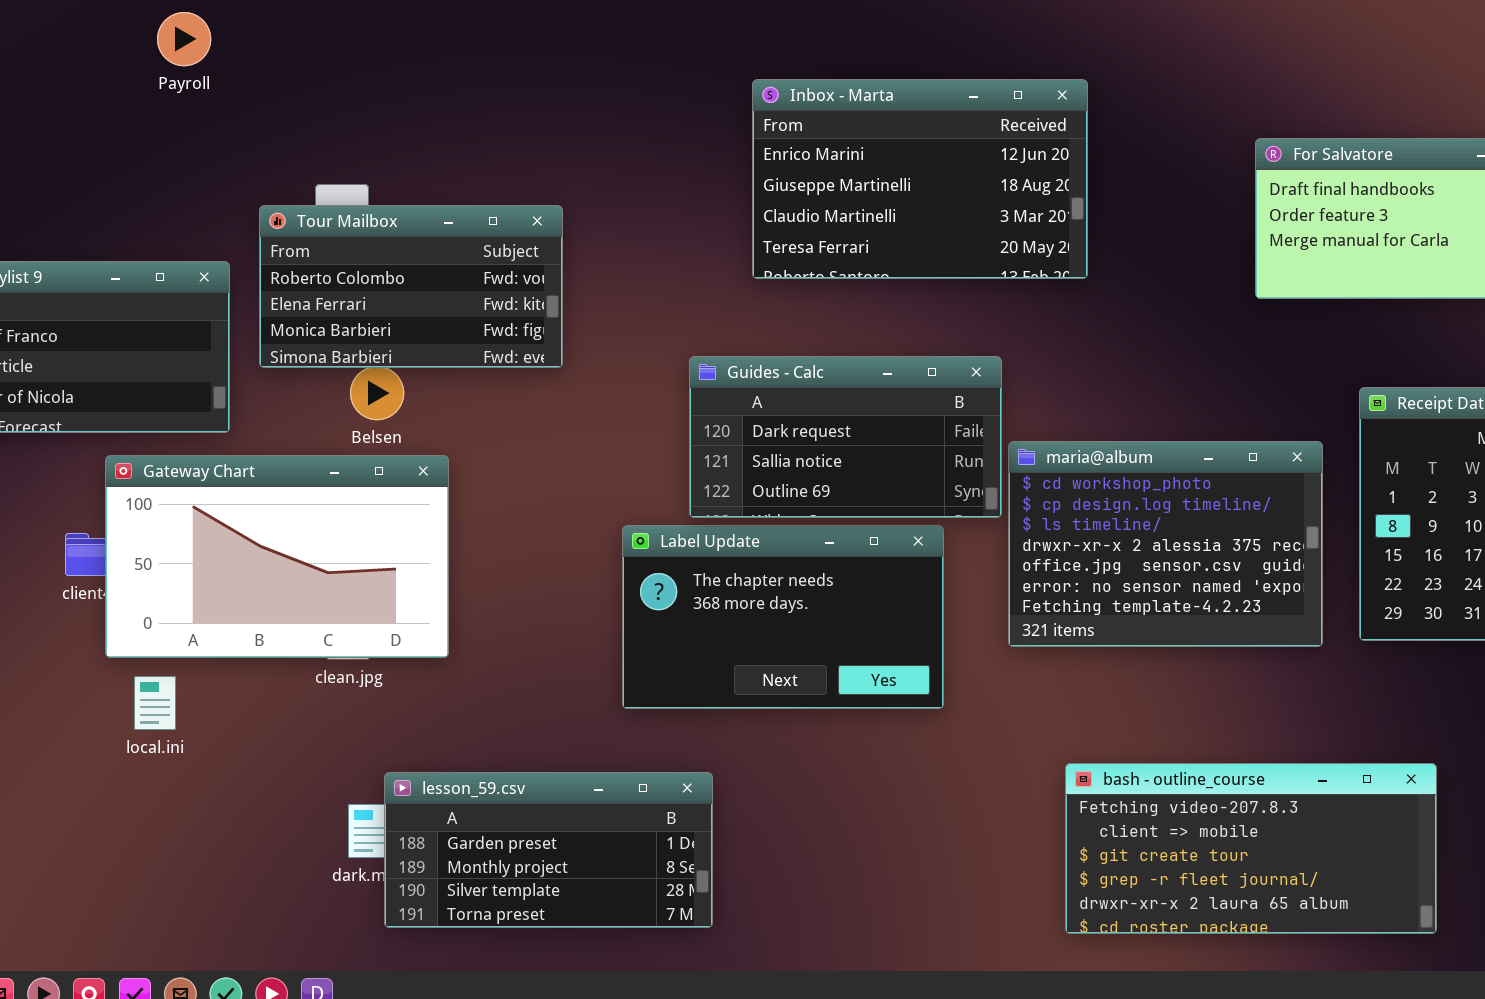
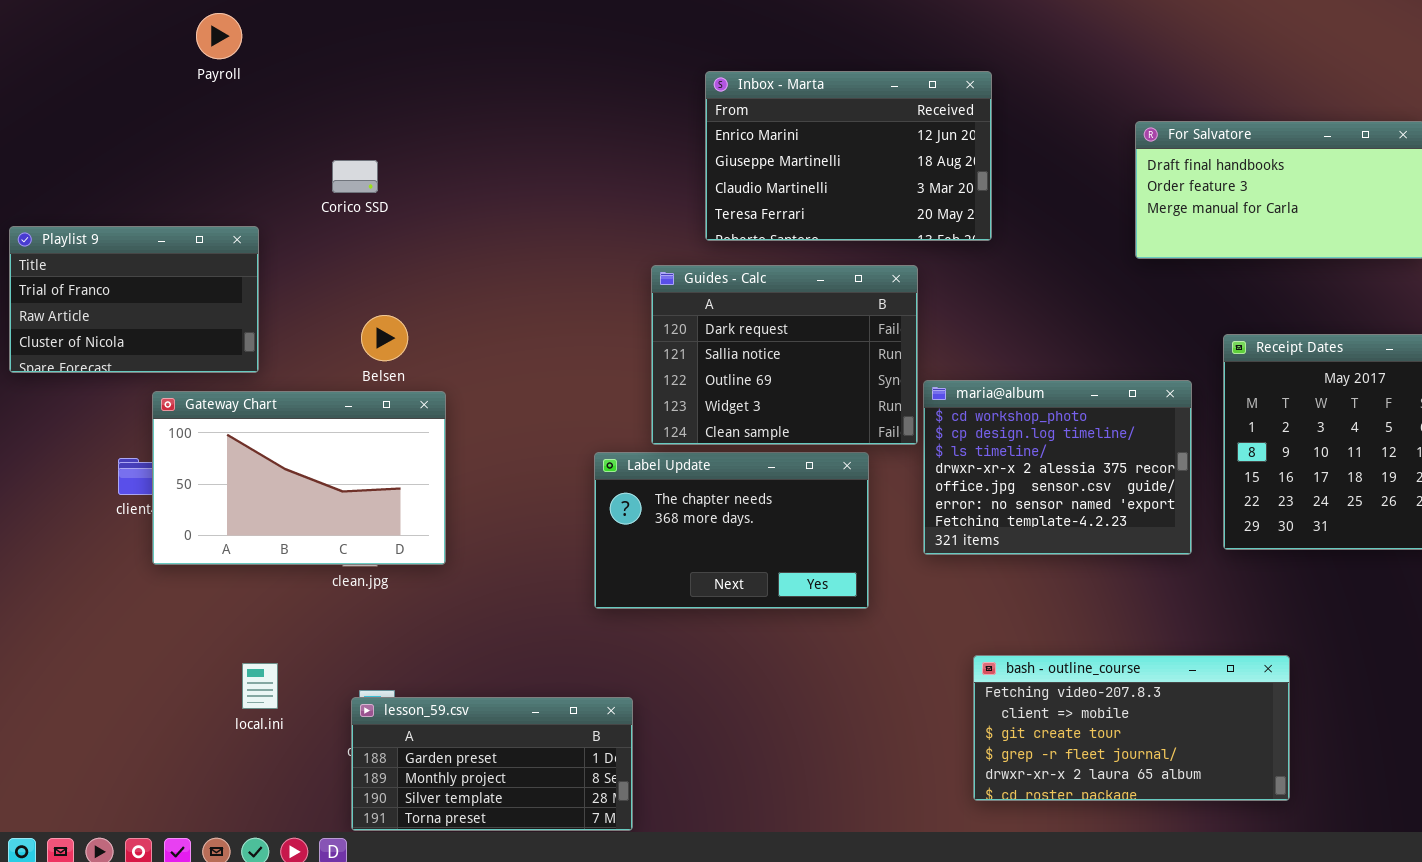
Tour Mailbox: [259,205,563,368] -> none, closed
Guides - Calc: [689,356,1002,518] -> [651,265,918,445], resized
local.ini: [134,676,176,730] -> [242,663,278,709], moved
lesson_59.csv: [384,772,713,928] -> [351,697,633,831], moved

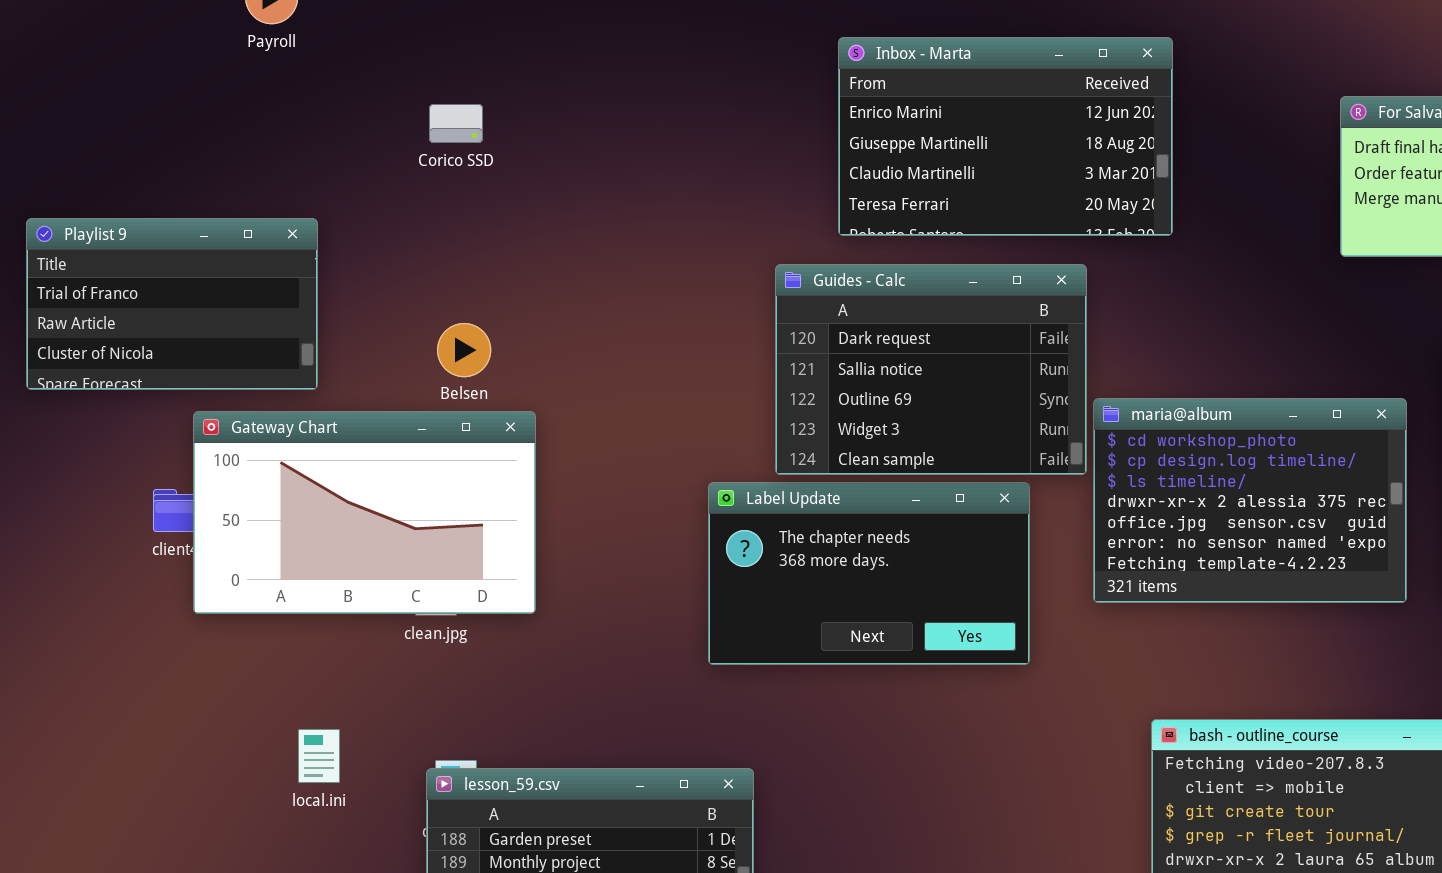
Corico SSD: [332,160,378,193] -> [429,104,483,143], moved

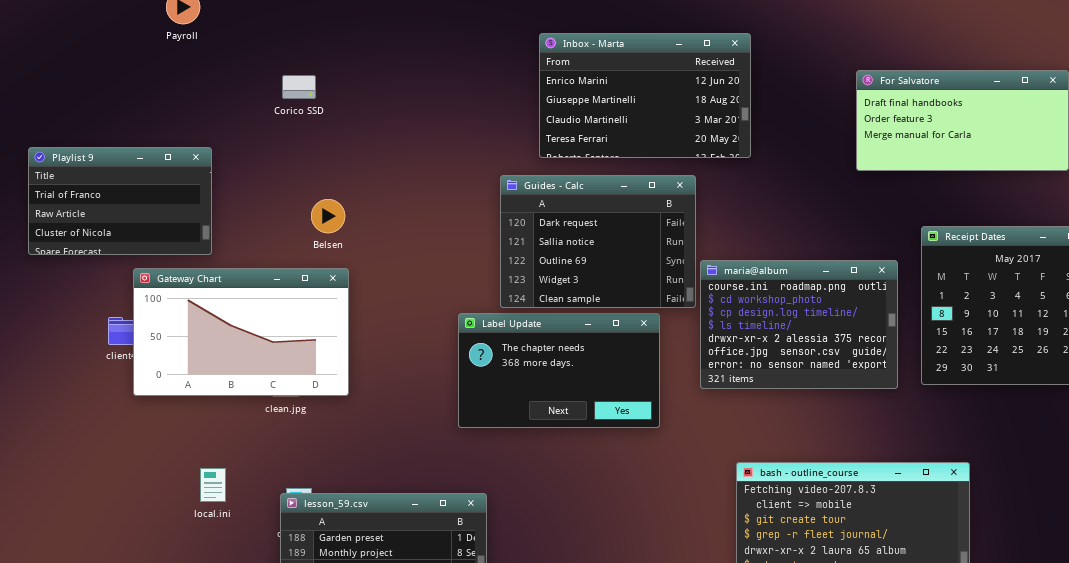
Belsen: [437,323,491,377] -> [311,199,345,233], moved
maria@album: [1093,398,1407,603] -> [700,260,898,389], scrolled up 1 row

